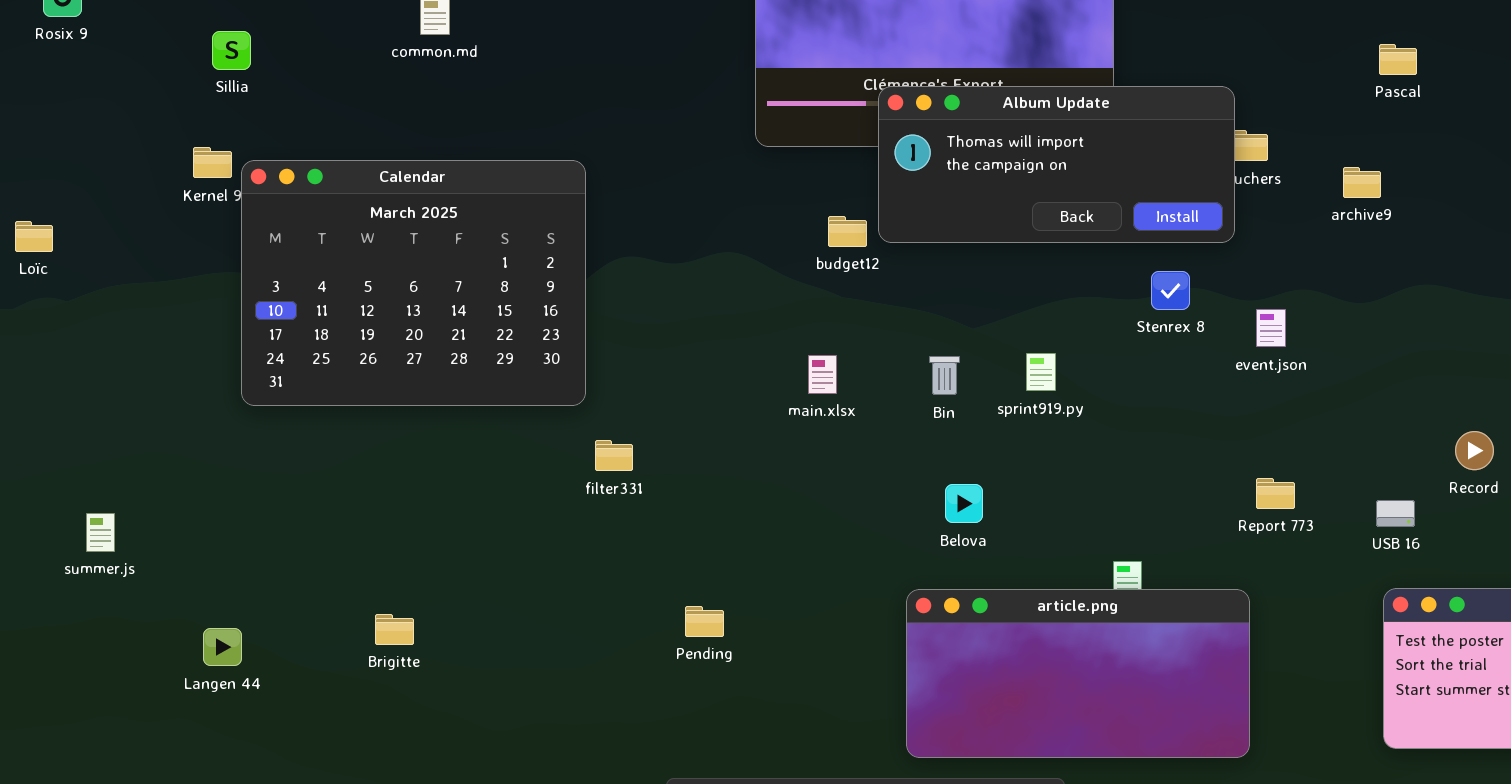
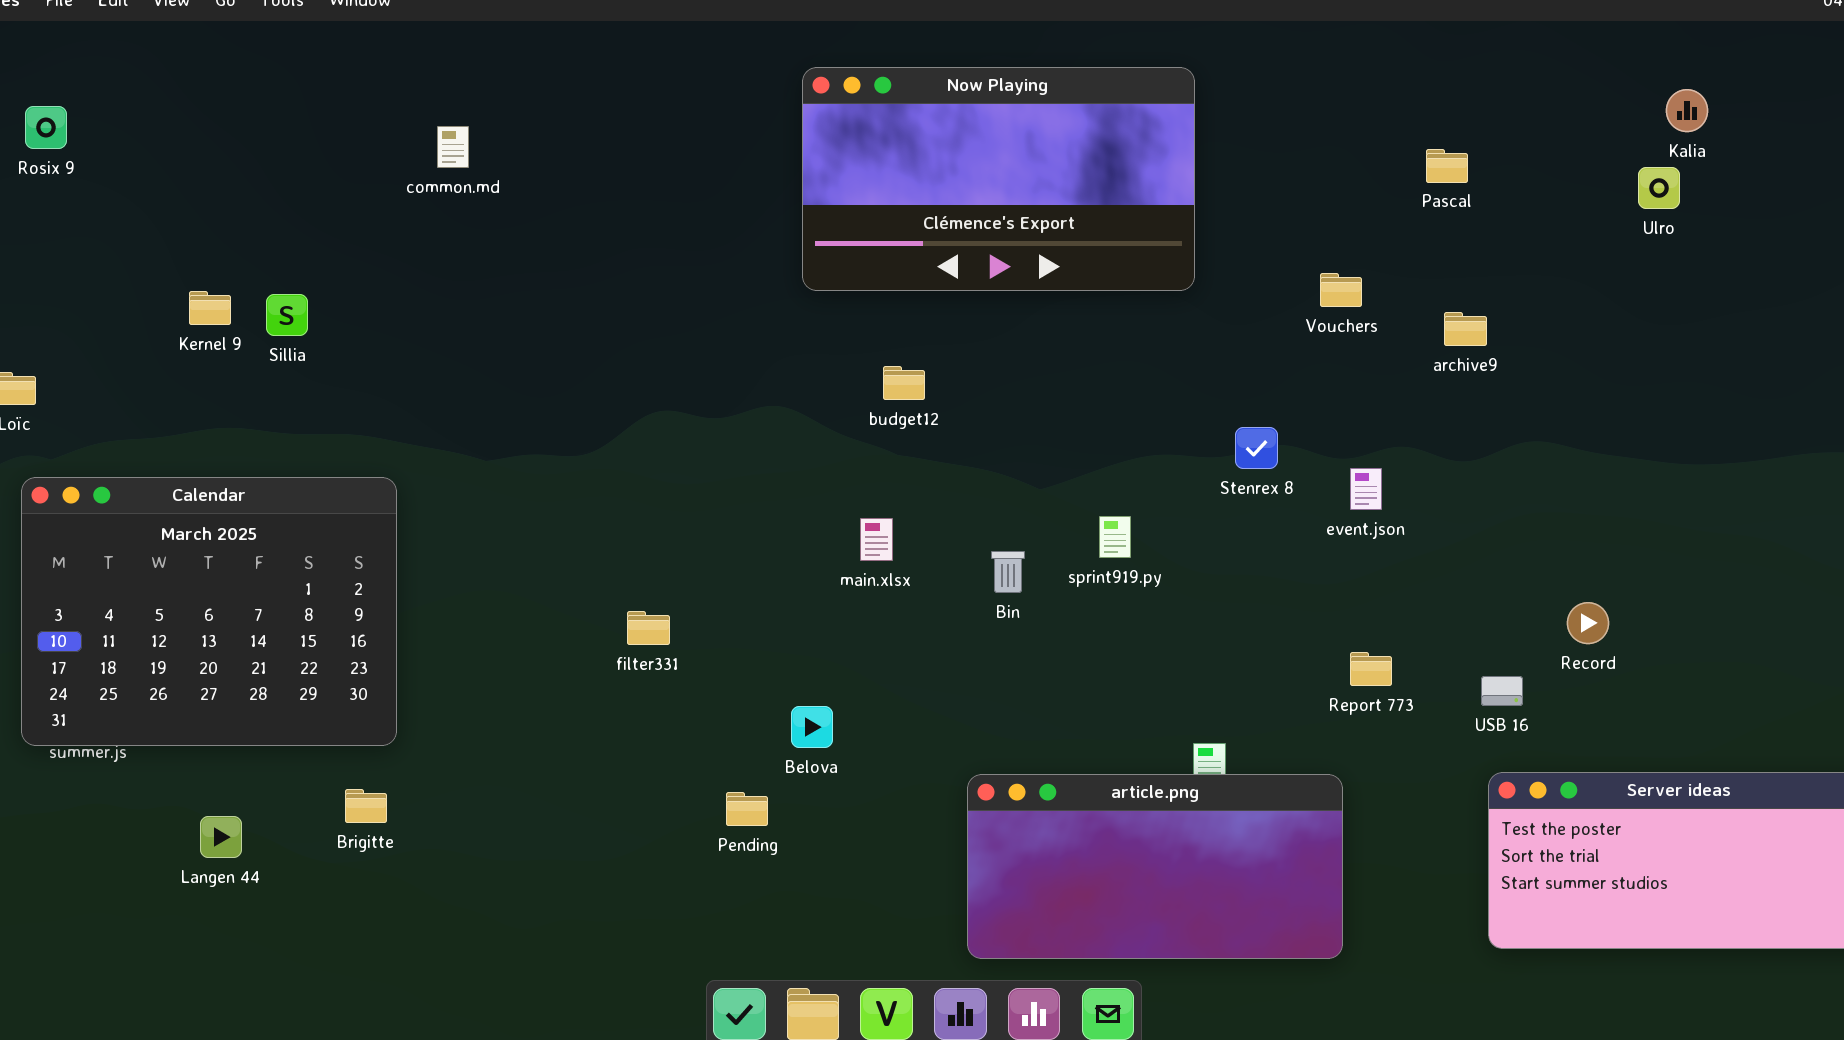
Sillia: [212,31,251,70] -> [266,294,308,336], moved
Pascal: [1379,44,1417,75] -> [1426,149,1468,183], moved
Album Update: [878,86,1235,243] -> none, closed
Calendar: [241,160,586,406] -> [21,477,397,746], moved
Bin: [929,356,960,395] -> [991,551,1025,593], moved
Belova: [945,484,983,523] -> [791,706,833,748], moved
Brigitte: [375,614,414,645] -> [345,789,387,823], moved

